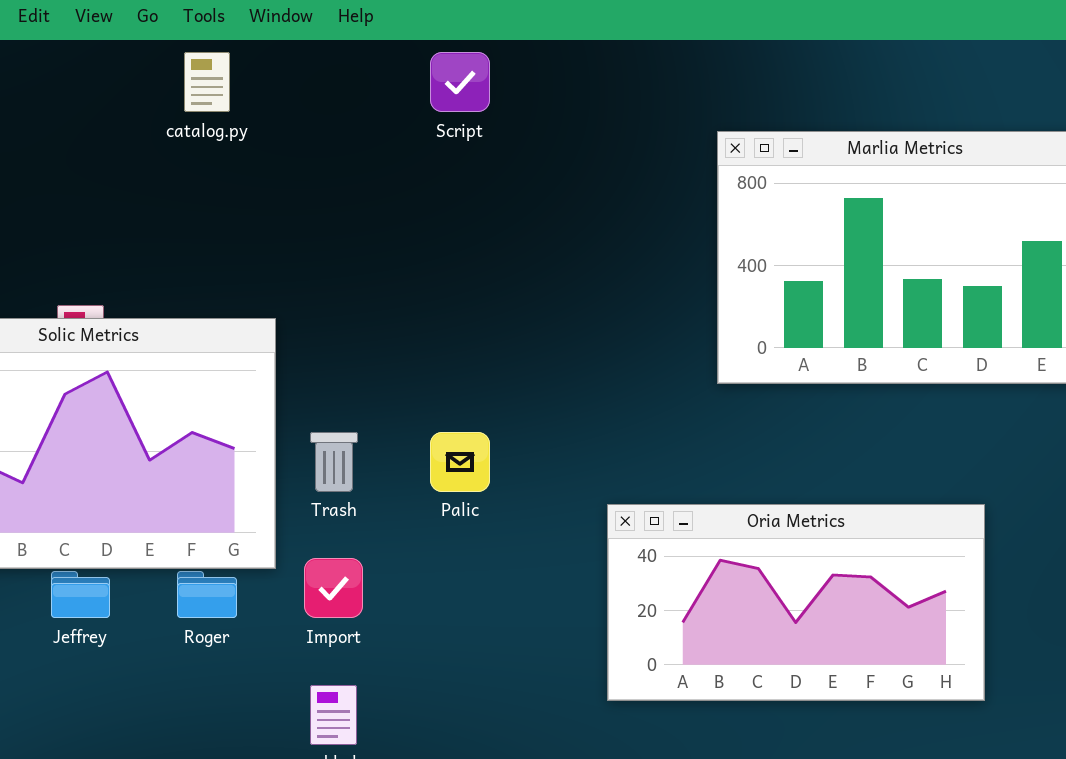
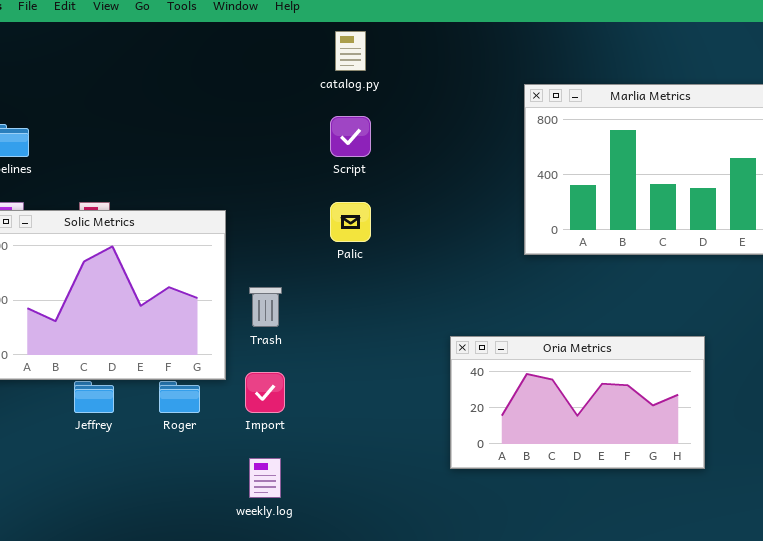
catalog.py: [184,52,230,112] -> [335,31,366,71], moved
Script: [430,52,490,112] -> [330,116,371,157], moved
Palic: [430,432,490,492] -> [330,202,371,242], moved

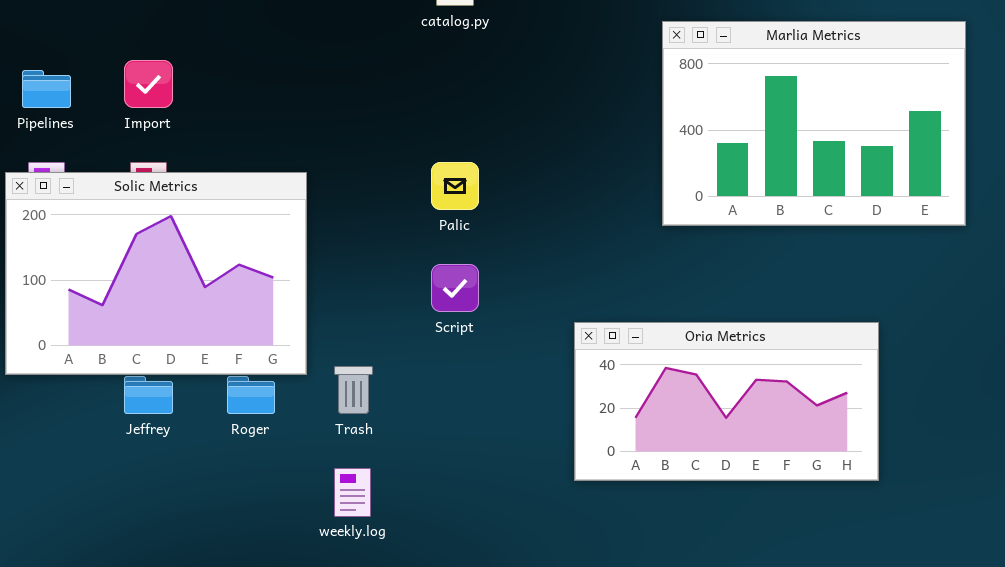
Script: [330,116,371,157] -> [431,264,479,312], moved
Trash: [249,287,282,327] -> [334,366,373,414], moved
Import: [245,372,285,413] -> [124,60,173,108], moved

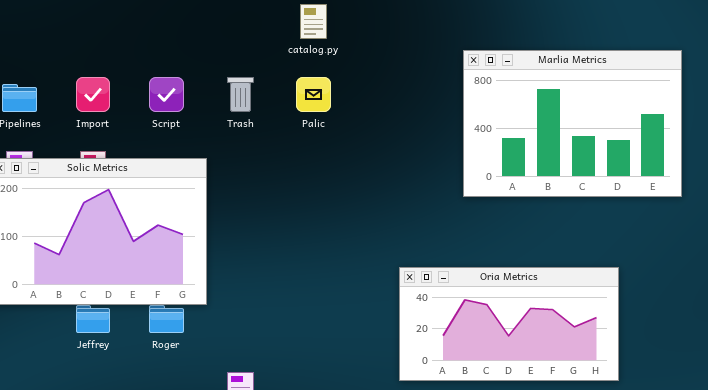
Palic: [431,162,479,210] -> [296,77,331,112], moved
Script: [431,264,479,312] -> [149,77,184,112], moved
Trash: [334,366,373,414] -> [227,77,254,112], moved

